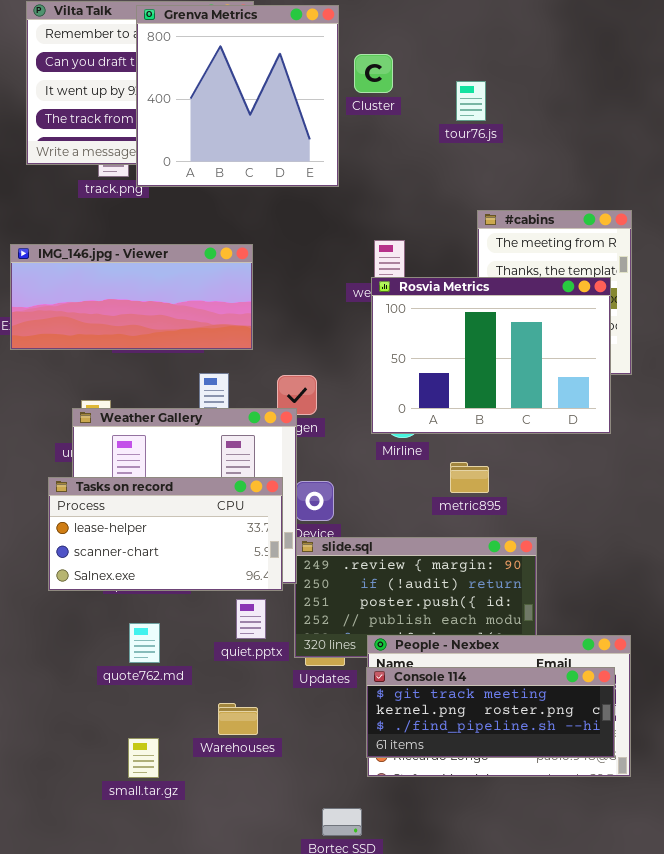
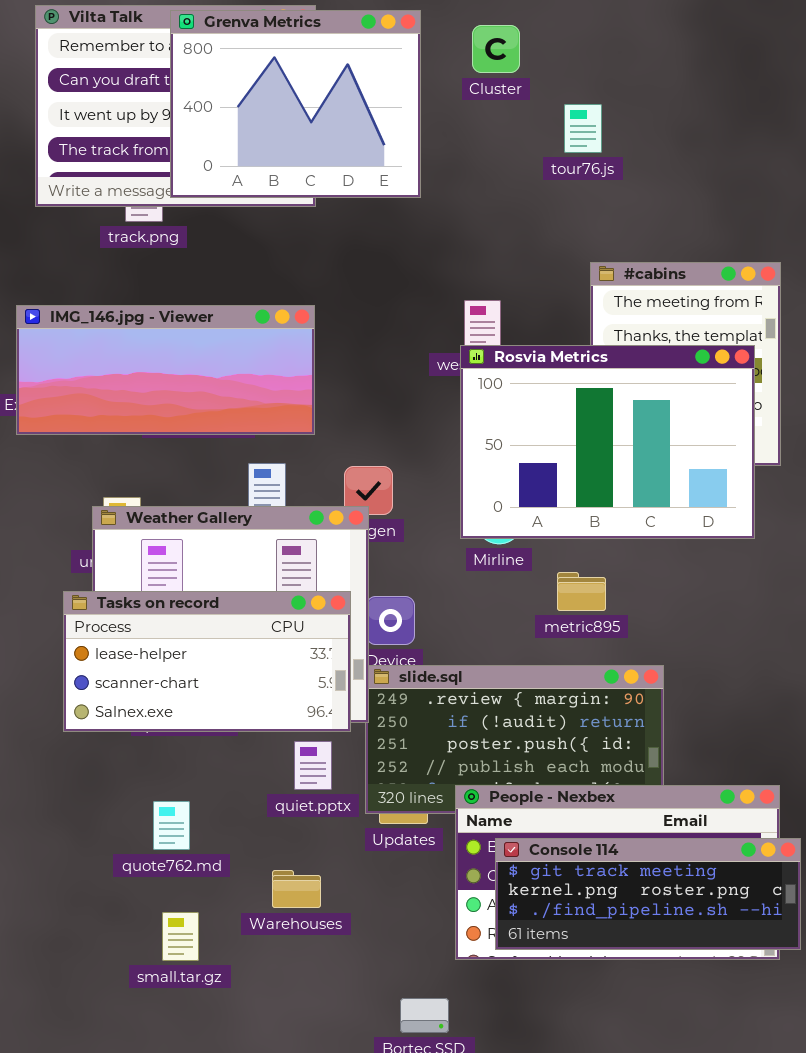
Grenva Metrics: [136,5,339,187] -> [170,10,421,198], resized
Cluster: [354,54,393,93] -> [472,25,520,73], moved
quote762.md: [129,623,160,663] -> [153,801,190,850], moved
Console 114: [366,667,615,758] -> [495,838,801,950], moved

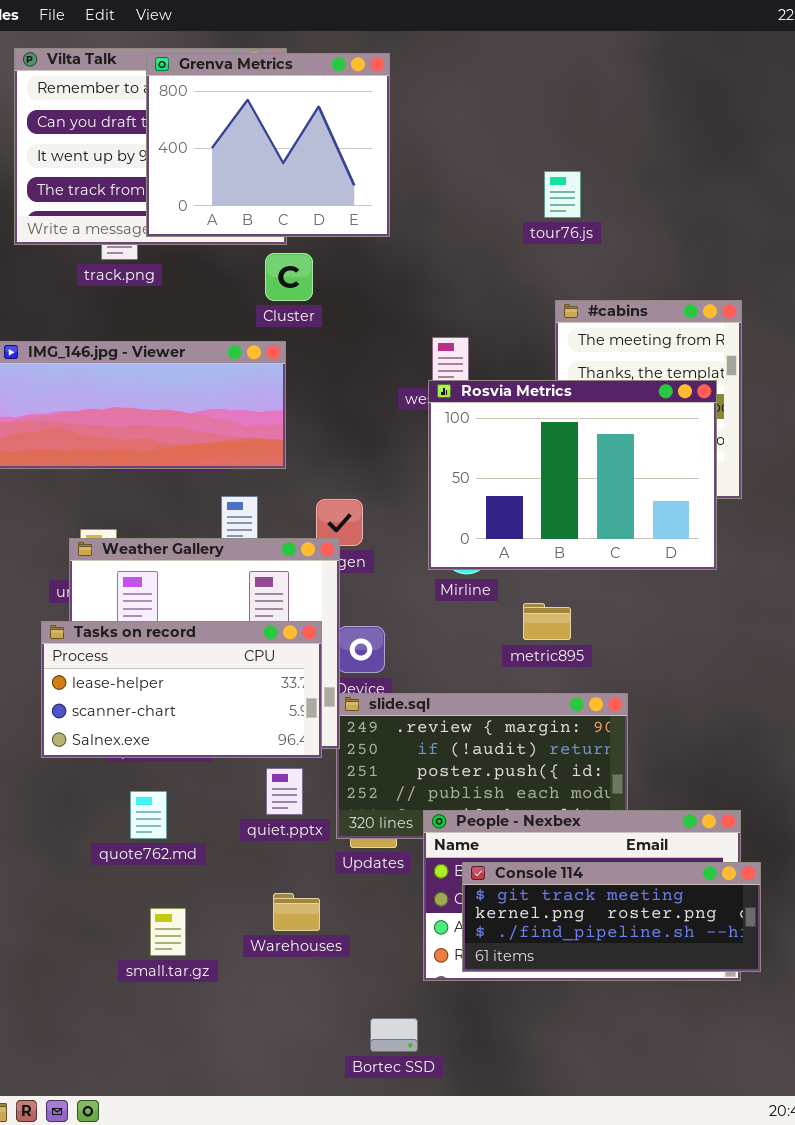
Cluster: [472,25,520,73] -> [265,253,313,301], moved
tour76.js: [564,104,602,153] -> [544,171,581,218], moved
quote762.md: [153,801,190,850] -> [130,791,167,839], moved
Warehouses: [272,870,321,908] -> [273,893,320,931], moved
small.tar.gz: [162,912,199,961] -> [150,908,186,956], moved

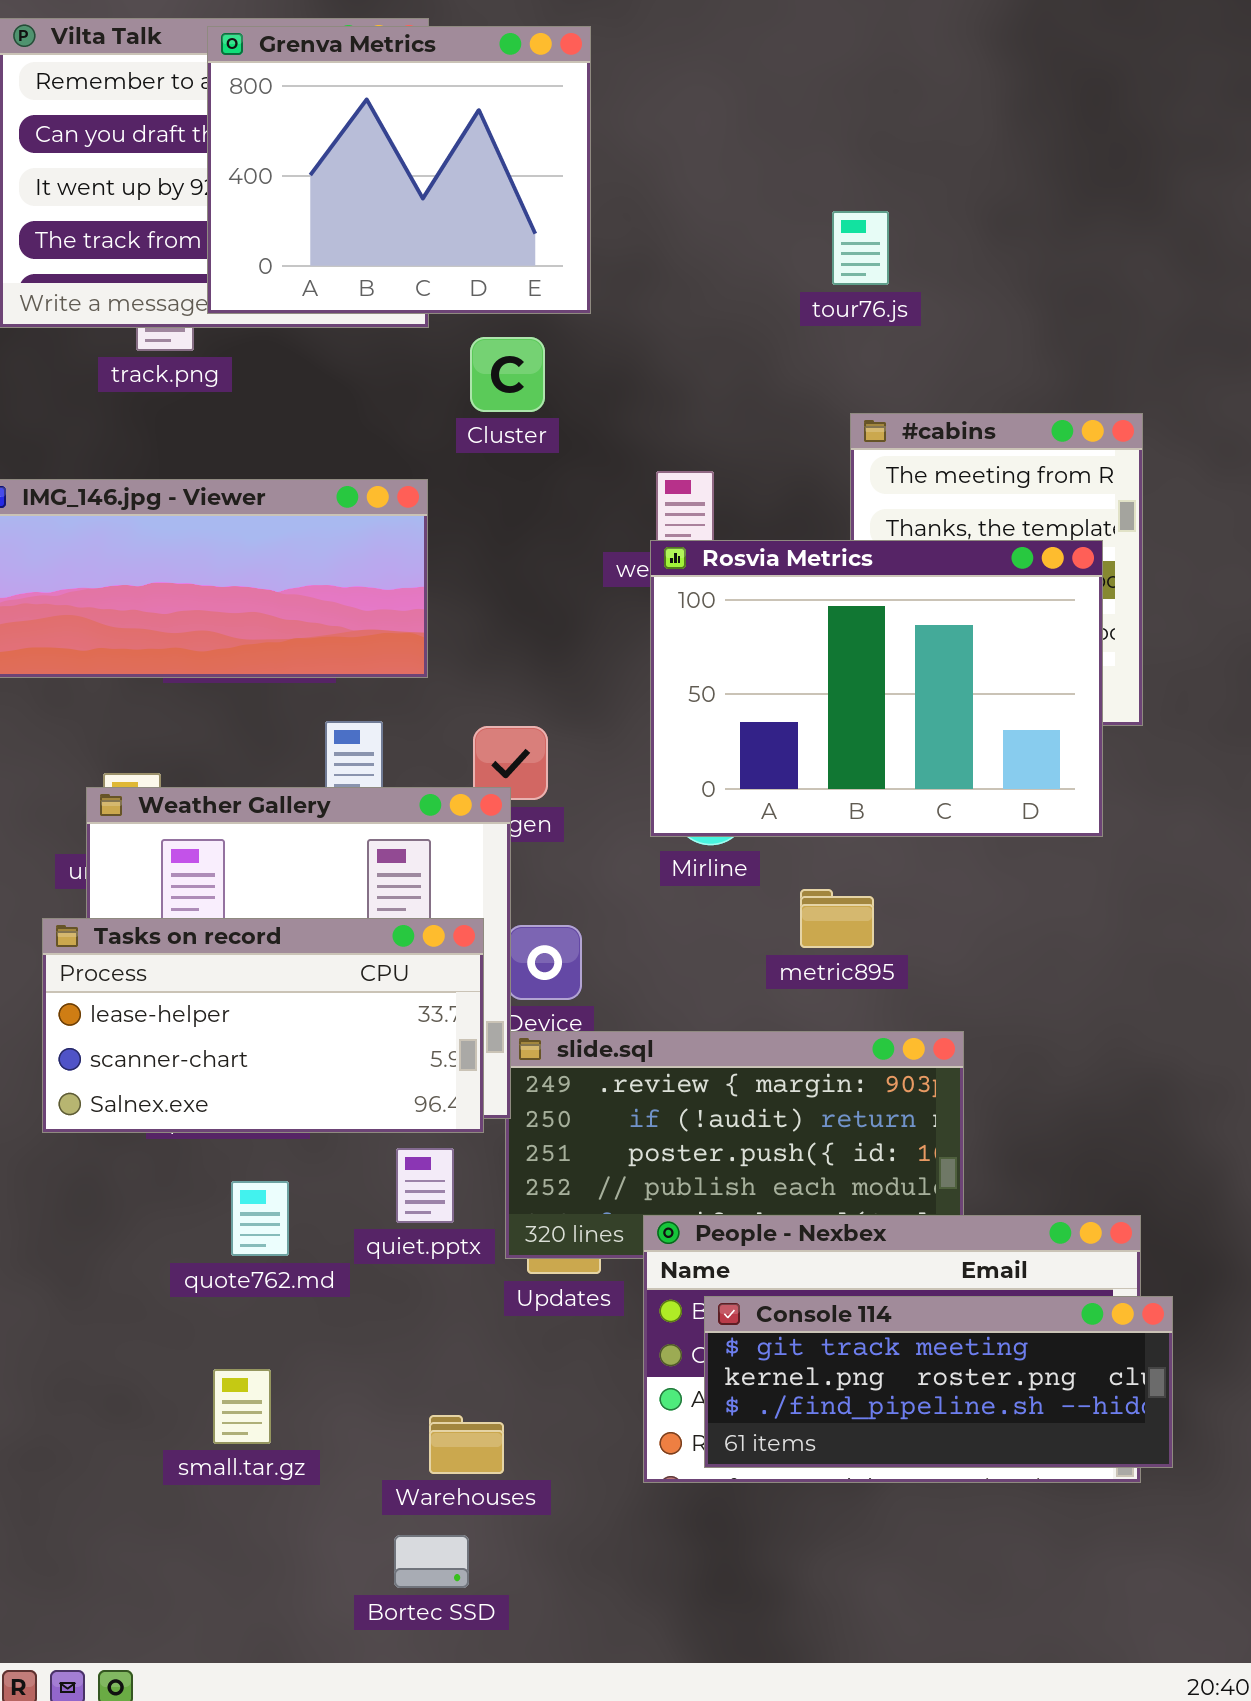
Cluster: [265,253,313,301] -> [470,337,545,412], moved
quote762.md: [130,791,167,839] -> [231,1181,289,1256], moved
Warehouses: [273,893,320,931] -> [429,1415,504,1474], moved
Bortec SSD: [370,1018,418,1052] -> [394,1535,469,1588], moved

